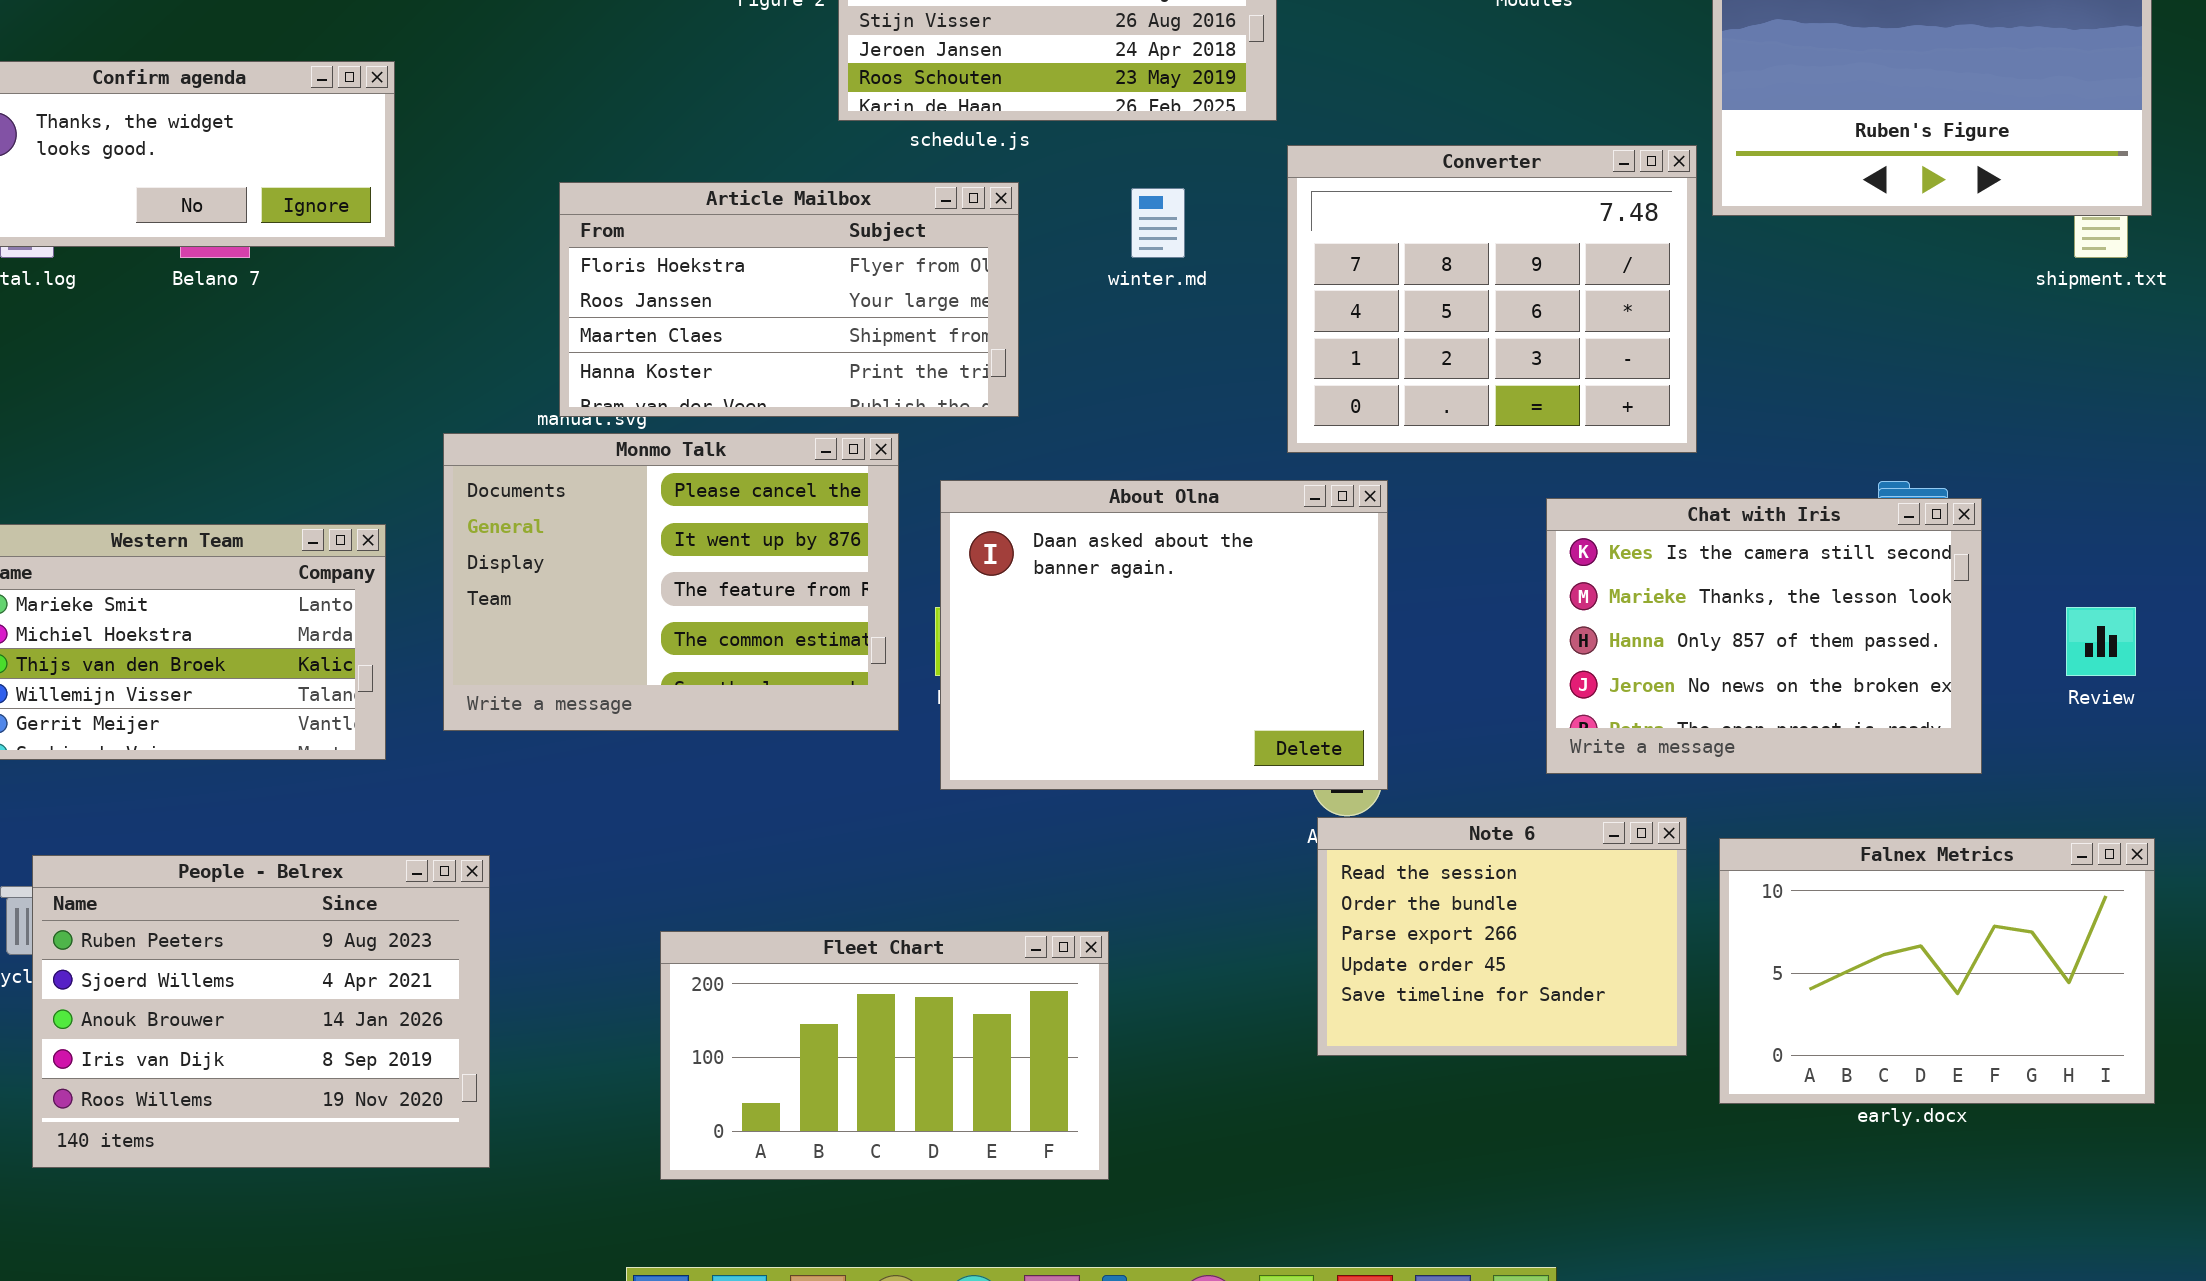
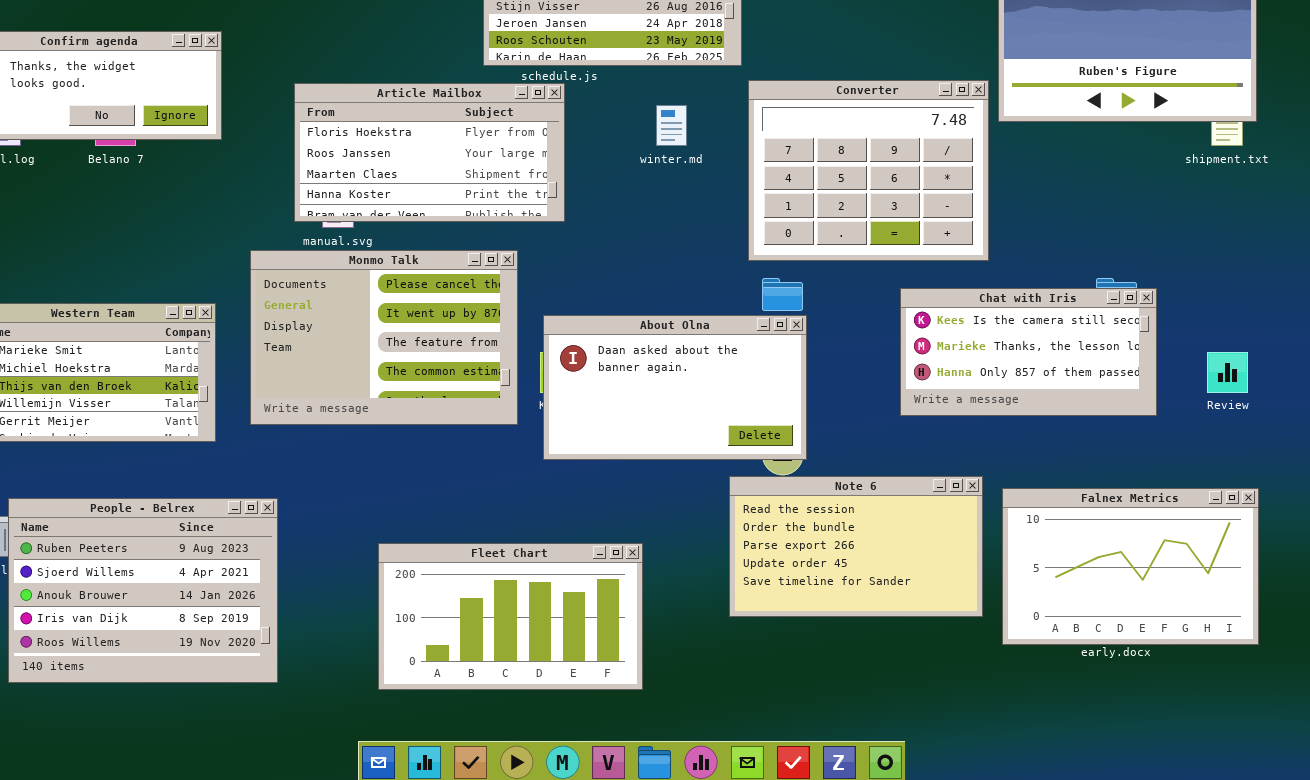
Article Mailbox: [559,182,1019,417] -> [294,83,565,222], moved
About Olna: [940,480,1388,790] -> [543,315,807,460], resized
Chat with Iris: [1546,498,1982,774] -> [900,288,1157,416], resized
Note 6: [1317,817,1687,1056] -> [729,476,983,617], resized

